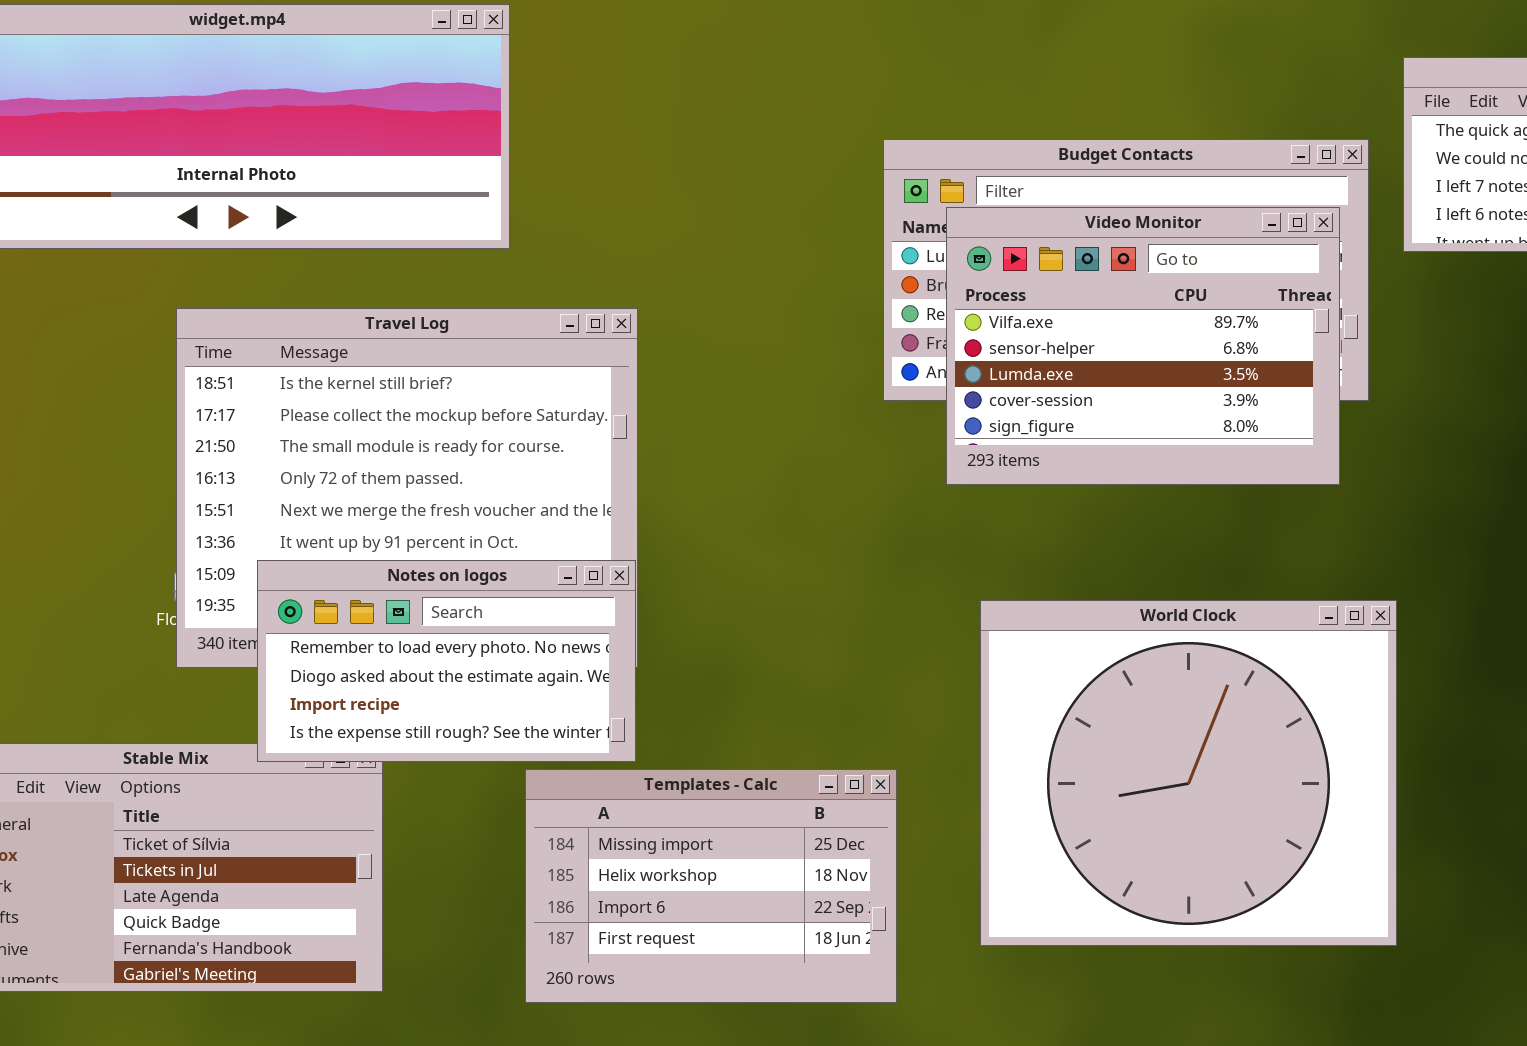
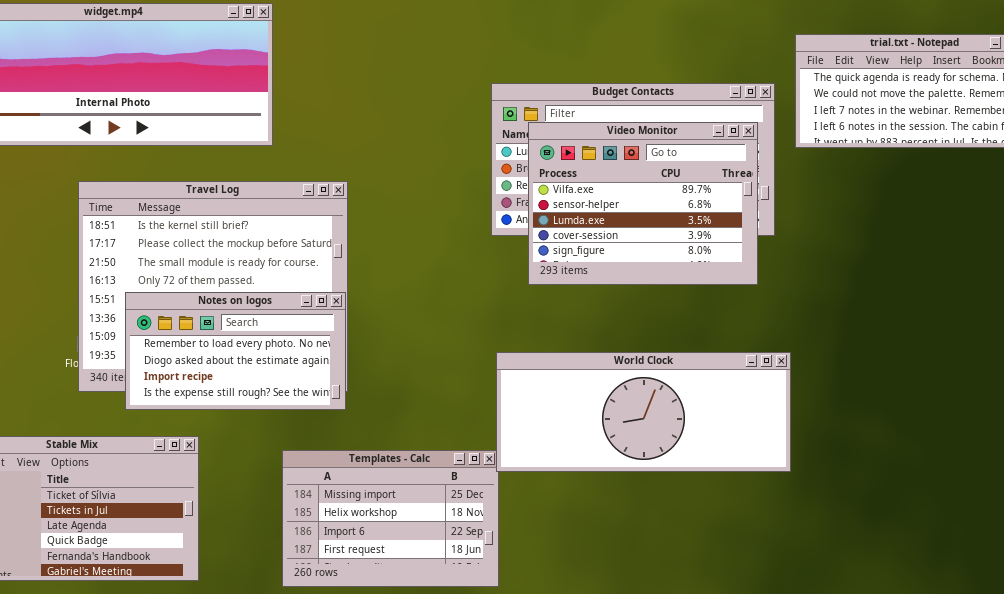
Notes on logos: [257,560,636,762] -> [125,292,346,410], moved
World Clock: [980,600,1397,946] -> [496,352,791,472], resized

